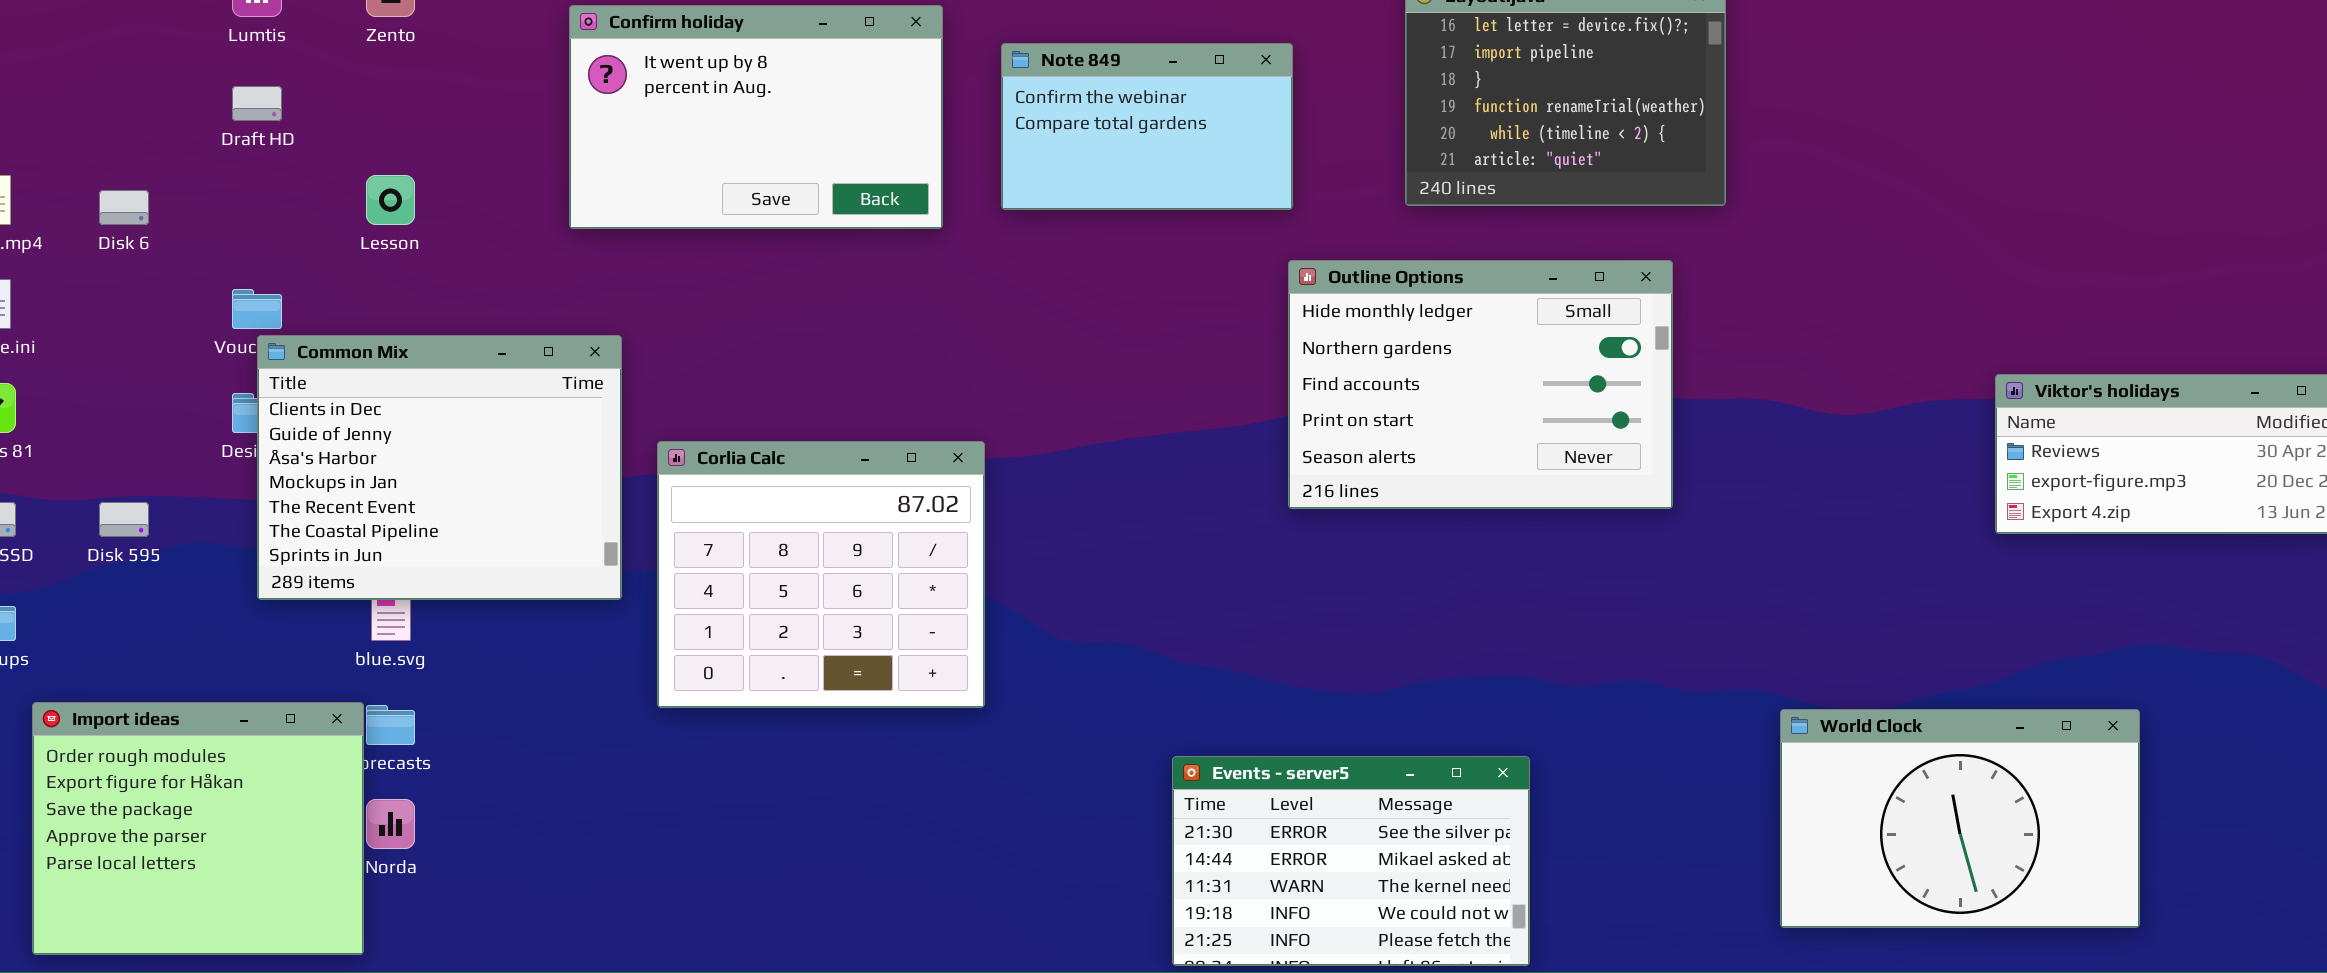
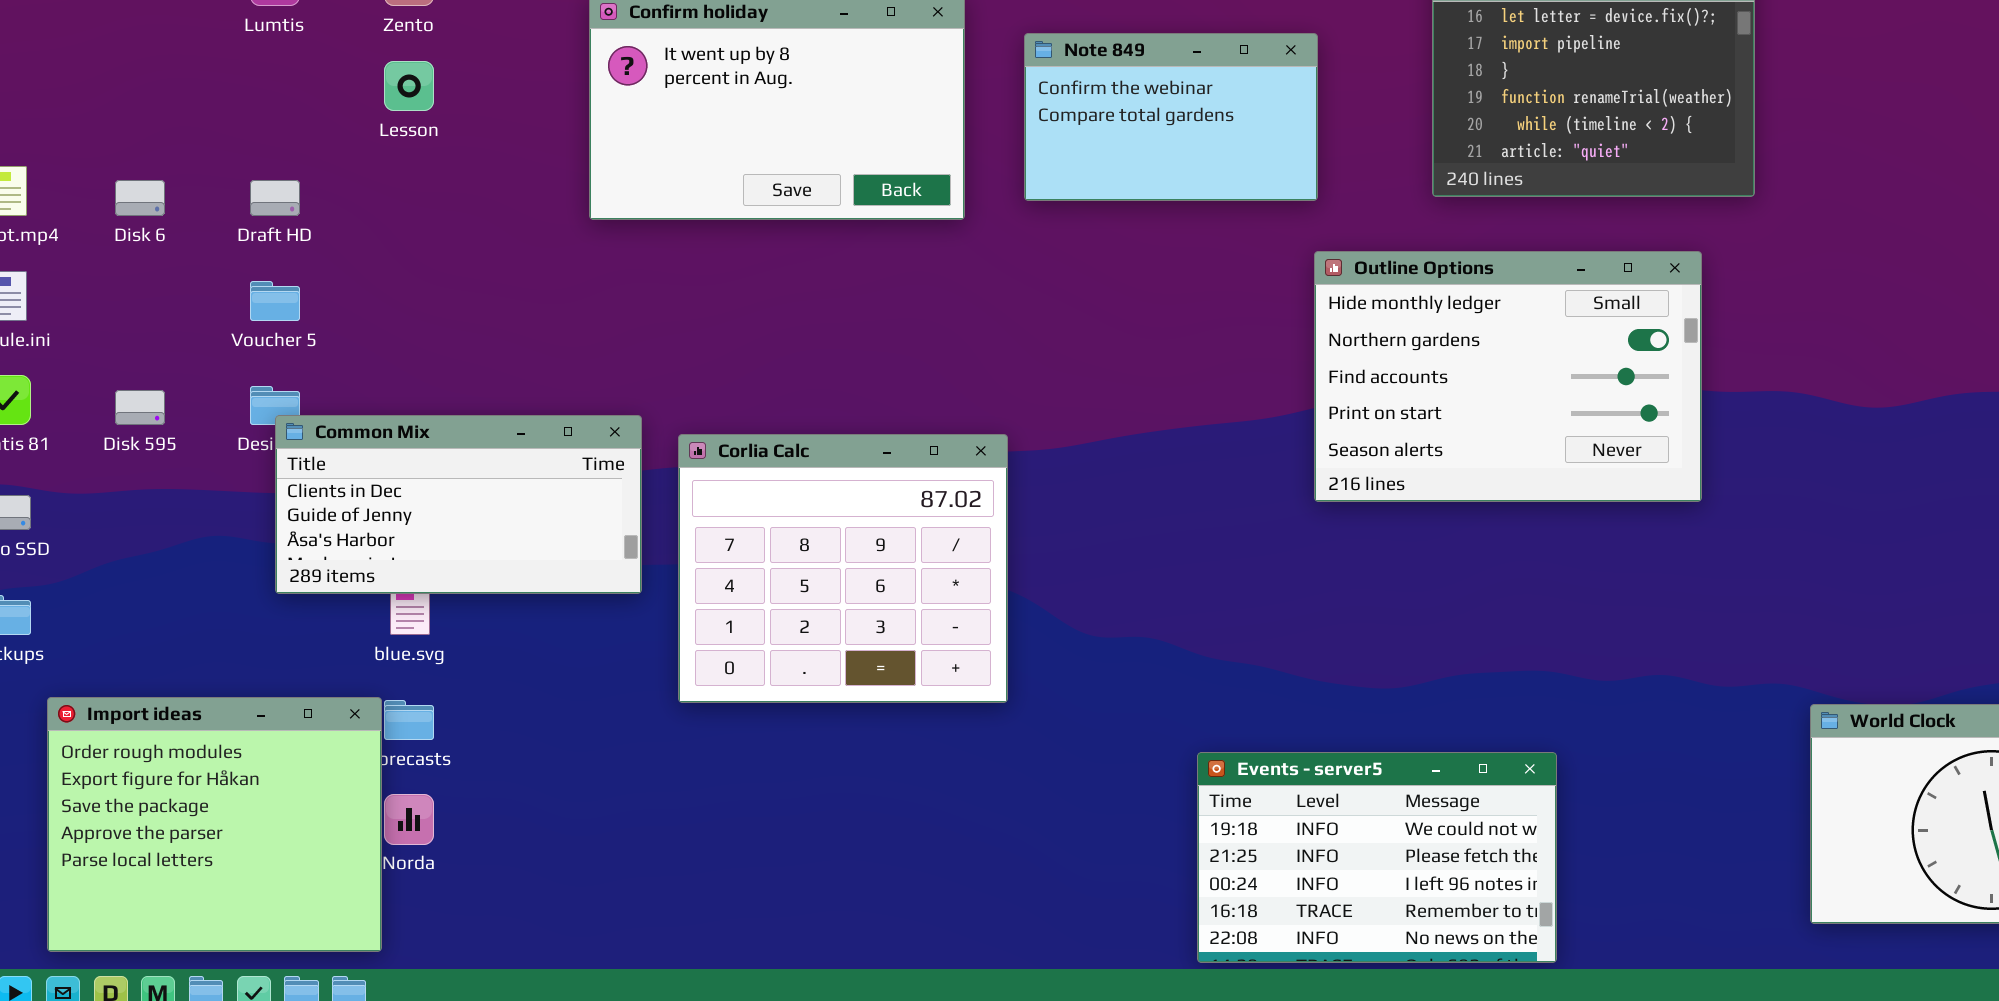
Draft HD: [232,86,282,121] -> [250,180,300,216], moved
Lesson: [366,175,415,225] -> [384,61,434,111], moved
Common Mix: [257,335,622,600] -> [275,415,642,594], resized
Disk 595: [99,502,149,537] -> [115,390,165,425], moved
Events - server5: [1172,756,1530,966] -> [1197,752,1557,963], scrolled down 3 rows

